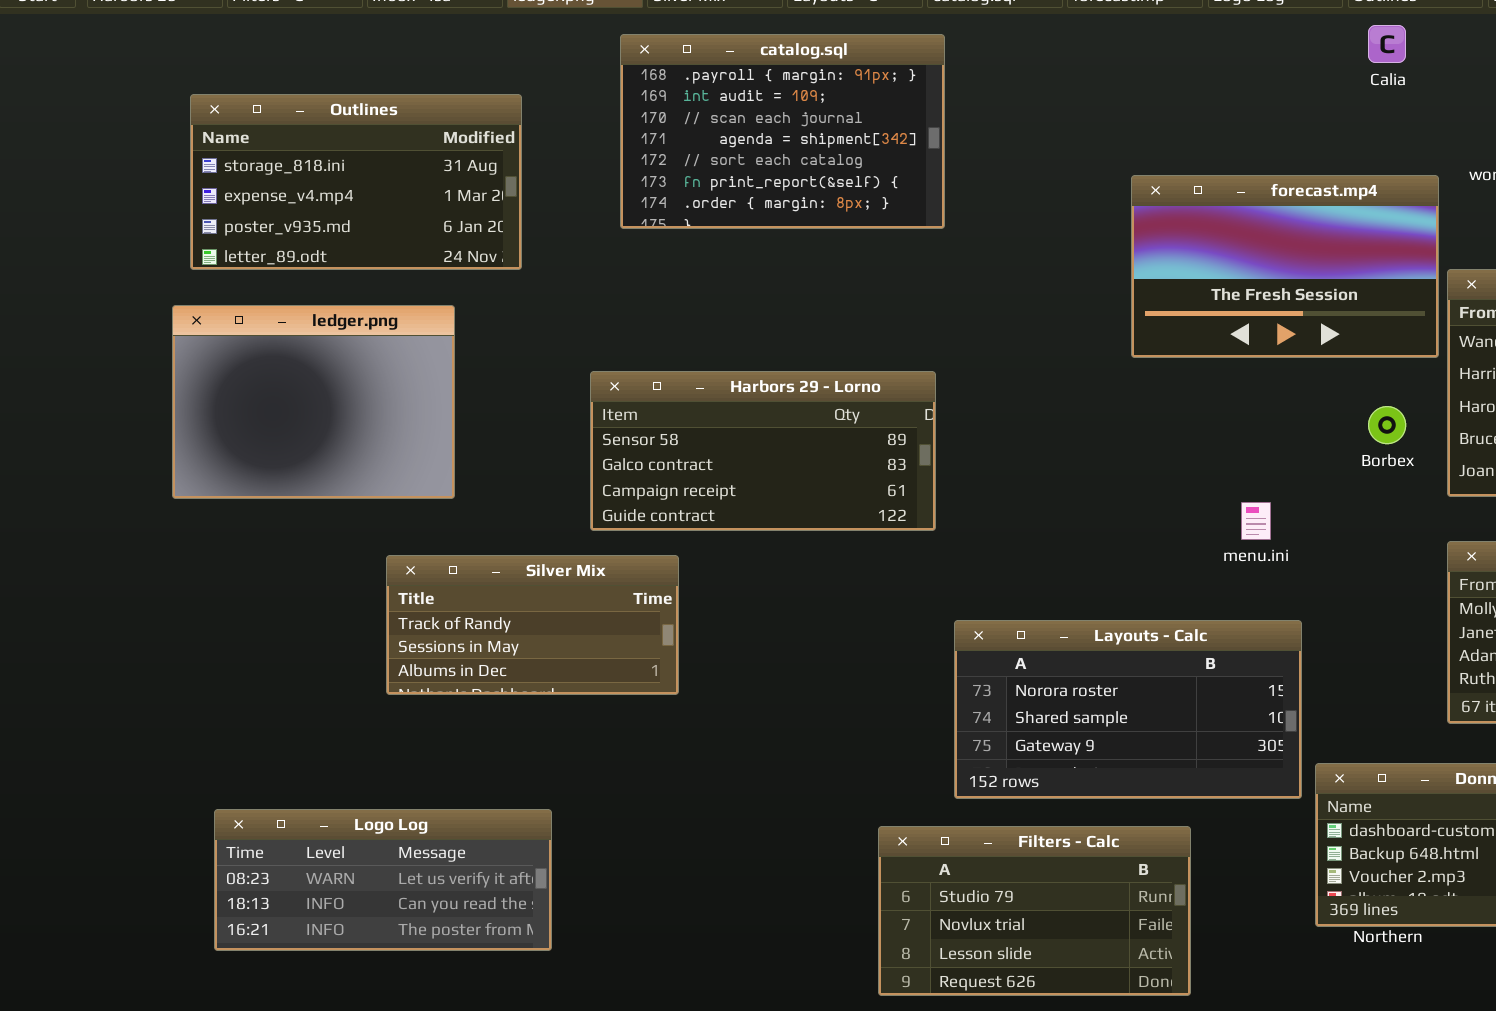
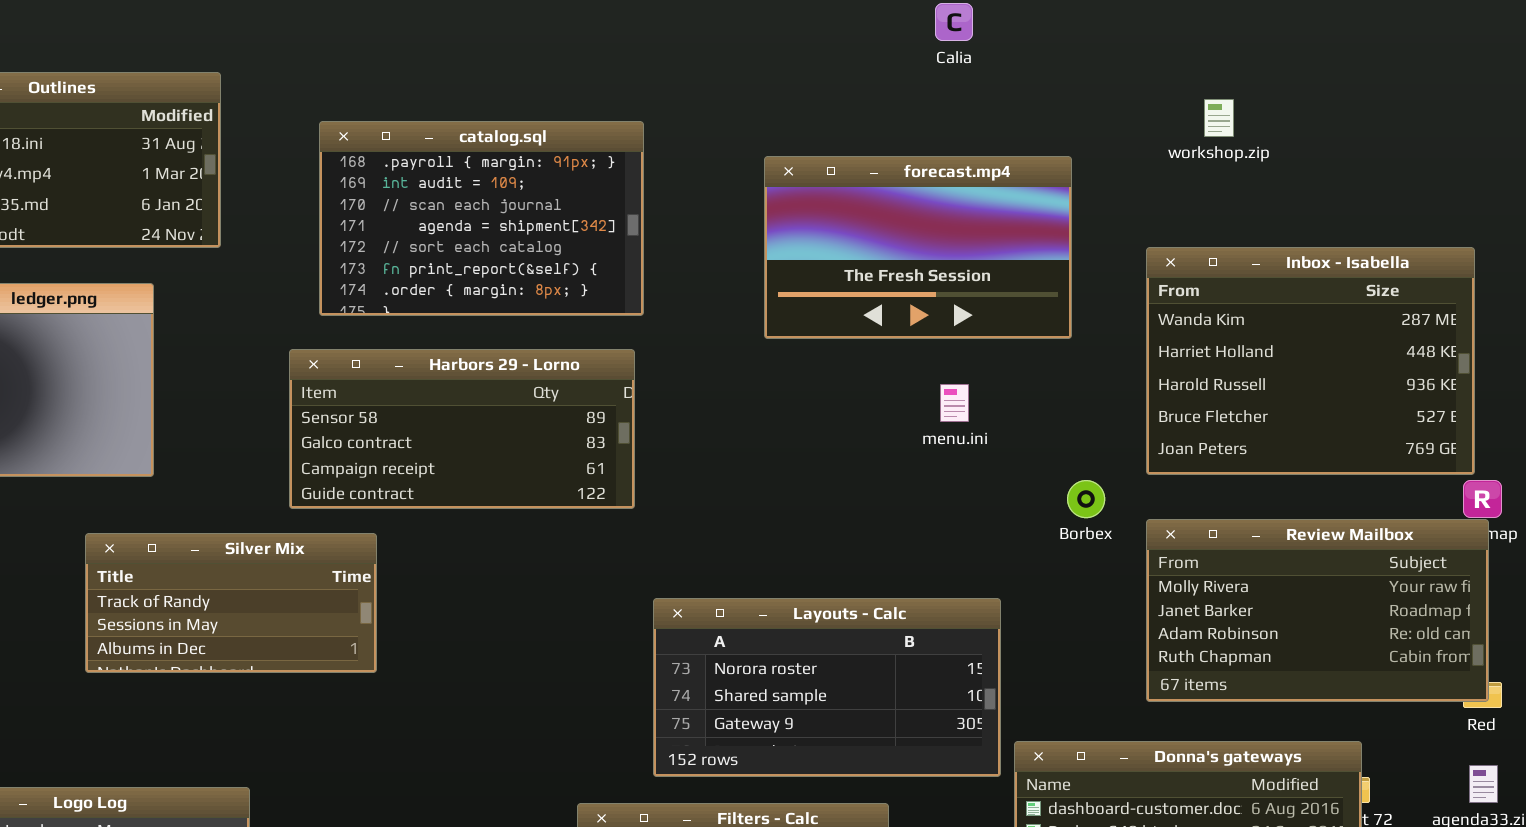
Calia: [1368,25,1406,63] -> [935,3,973,41], moved
catalog.sql: [620,34,945,229] -> [319,121,644,316], moved
forecast.mp4: [1131,175,1439,358] -> [764,156,1072,339], moved
Borbex: [1368,406,1406,444] -> [1067,480,1105,518], moved
menu.ini: [1241,502,1271,540] -> [940,384,969,422], moved

